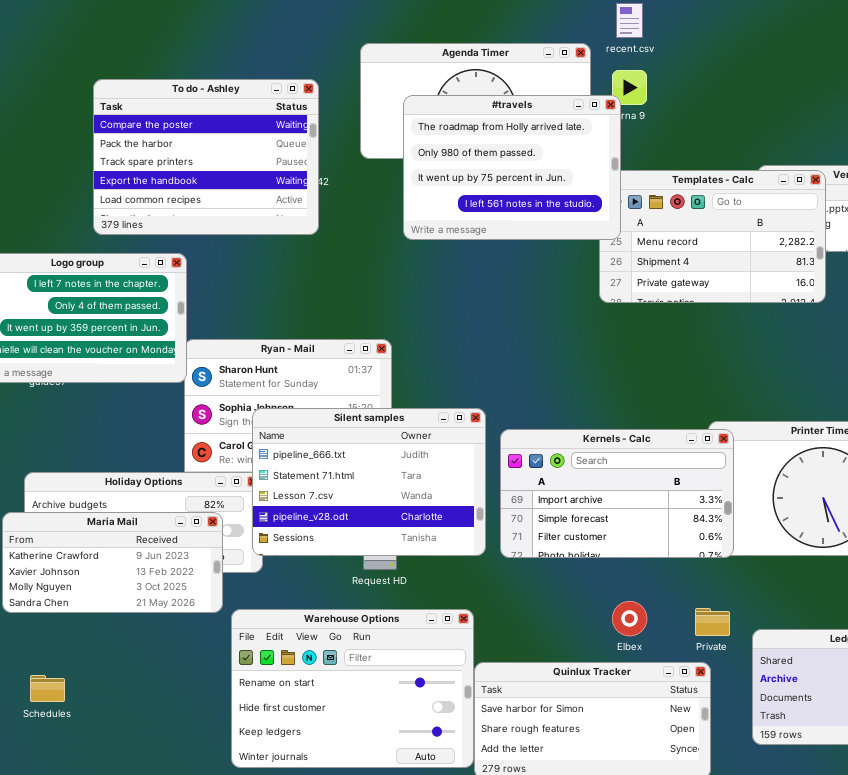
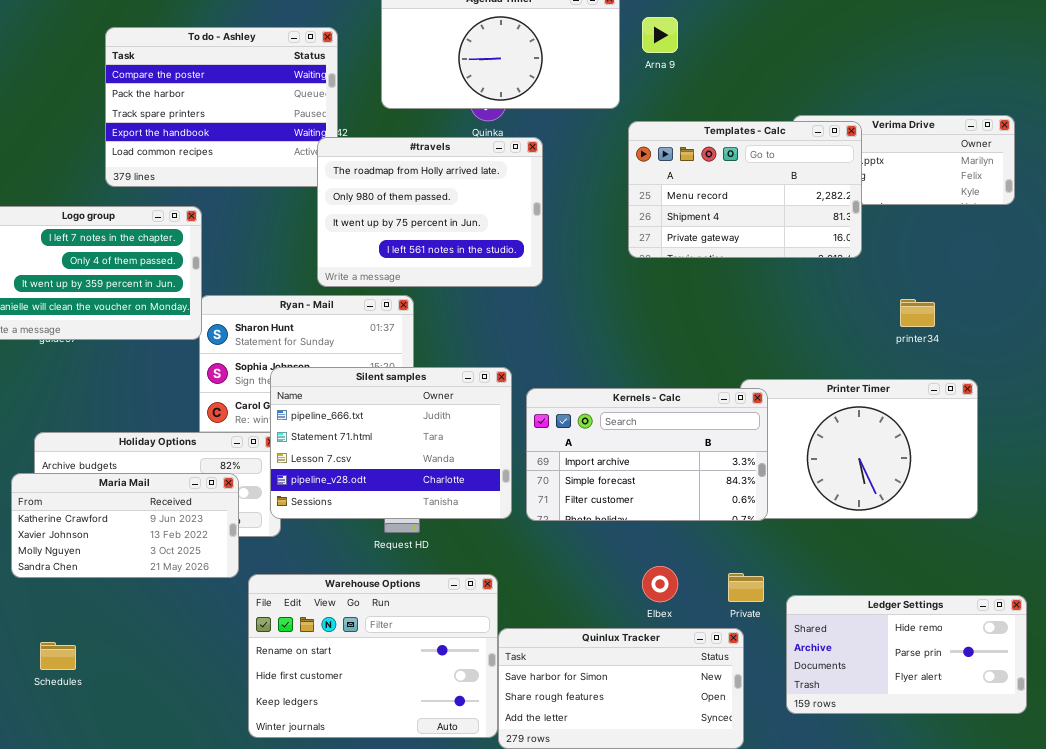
#travels: [403,95,621,240] -> [317,137,543,287], moved

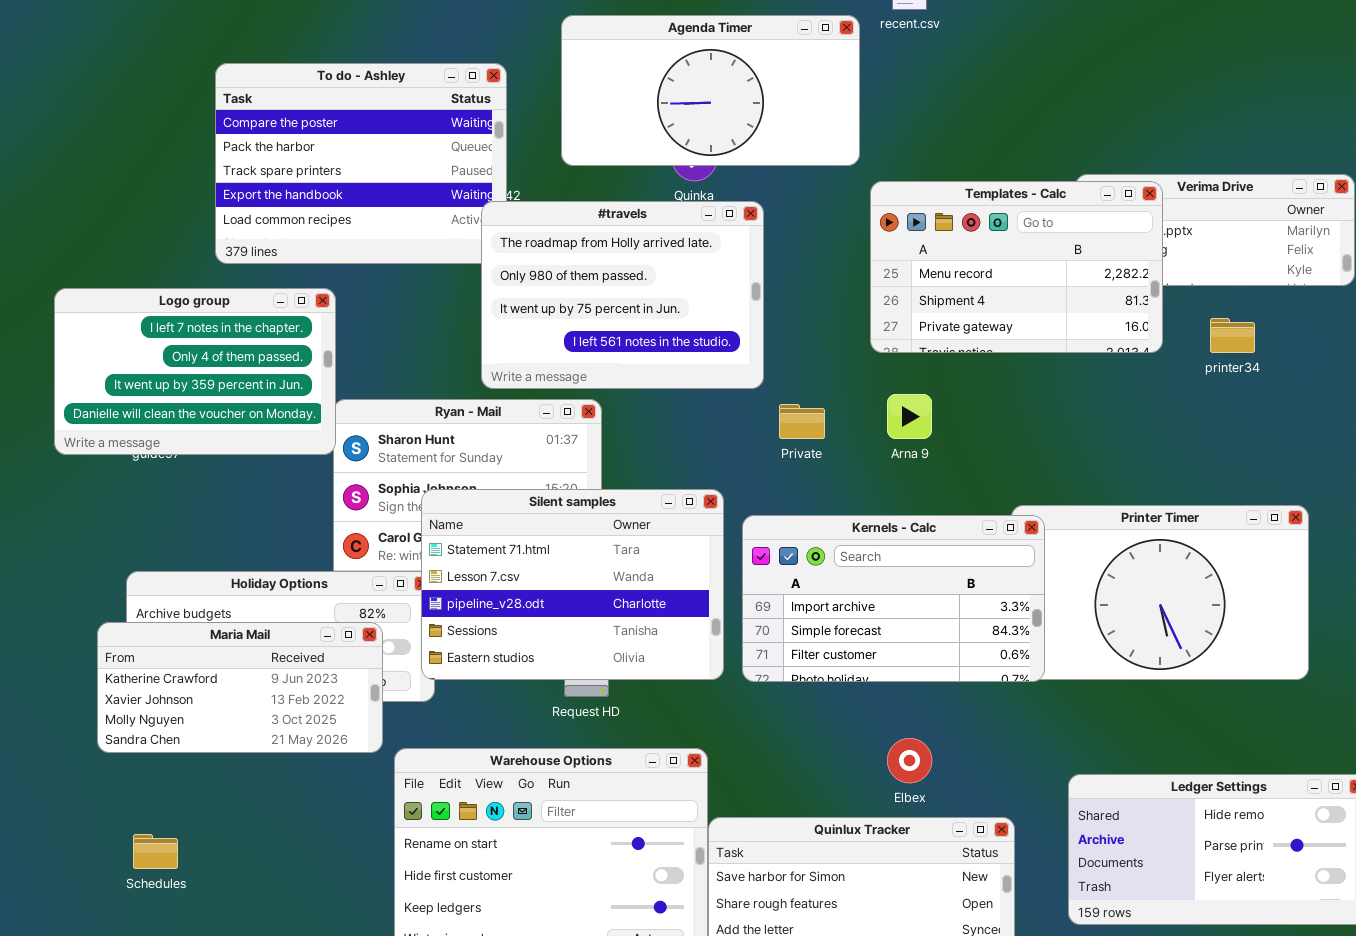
Arna 9: [642,17,678,53] -> [887,394,932,439], moved
printer34: [900,299,935,327] -> [1210,318,1255,353], moved
Silent samples: [270,367,512,519] -> [421,489,724,680], scrolled down 1 row
Private: [728,573,764,602] -> [779,404,825,439], moved

